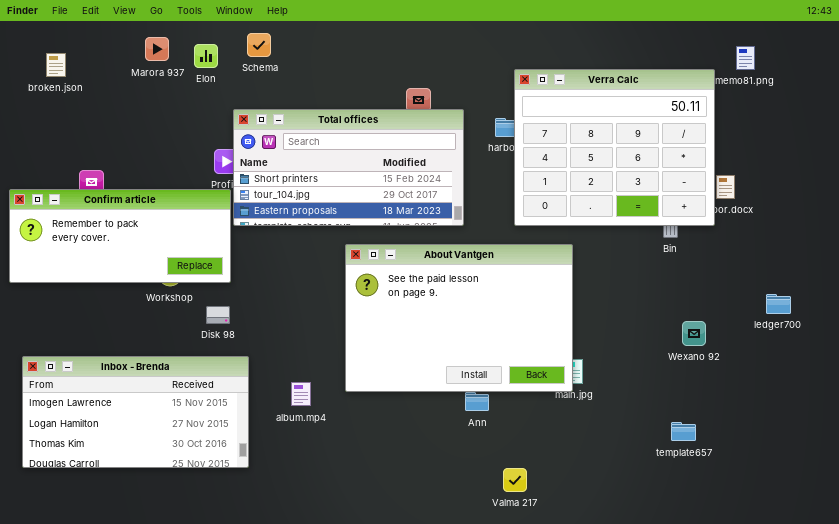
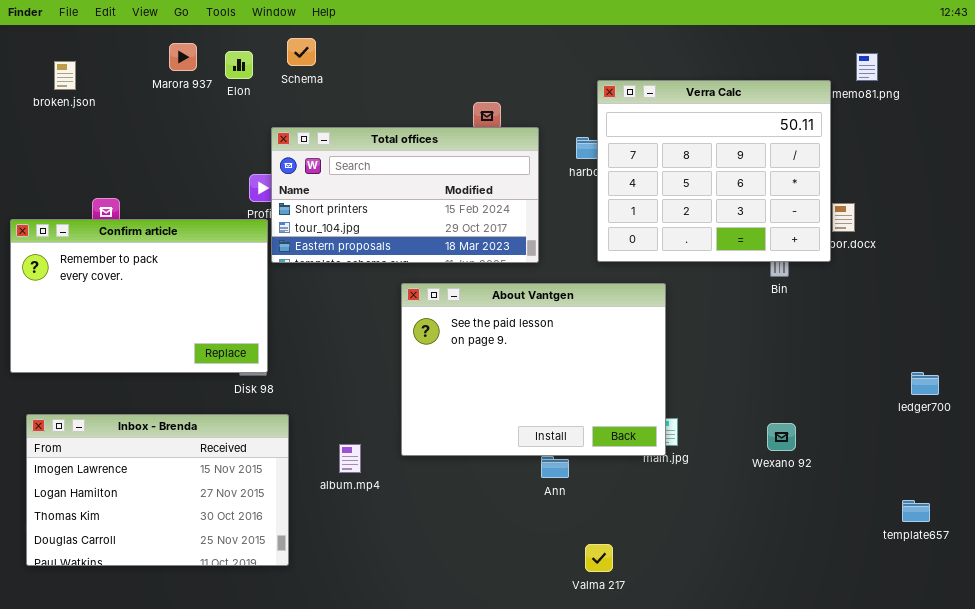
Confirm article: [9,189,231,283] -> [10,219,268,373], resized
ledger700: [766,294,791,314] -> [911,372,939,395], moved
Wexano 92: [682,321,706,346] -> [767,423,796,451], moved
Inbox - Brenda: [22,356,249,468] -> [26,414,289,566], resized
template657: [671,422,696,441] -> [902,500,930,522], moved

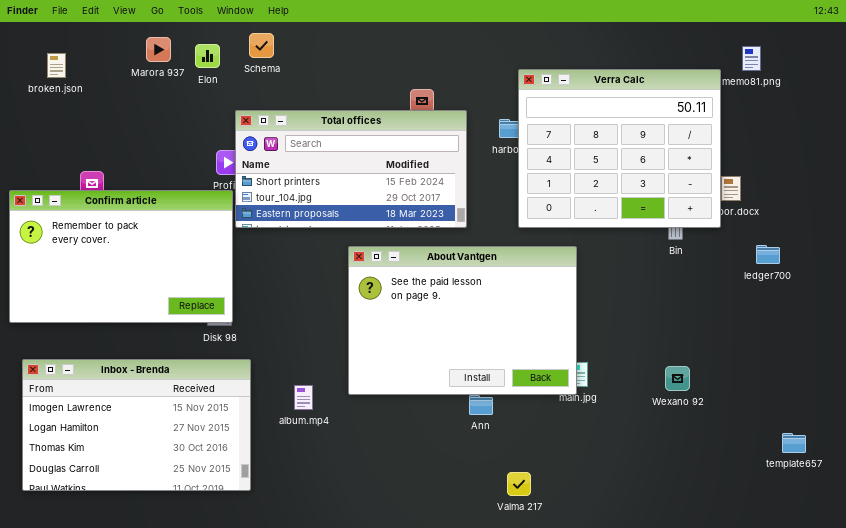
ledger700: [911,372,939,395] -> [756,245,780,264], moved

